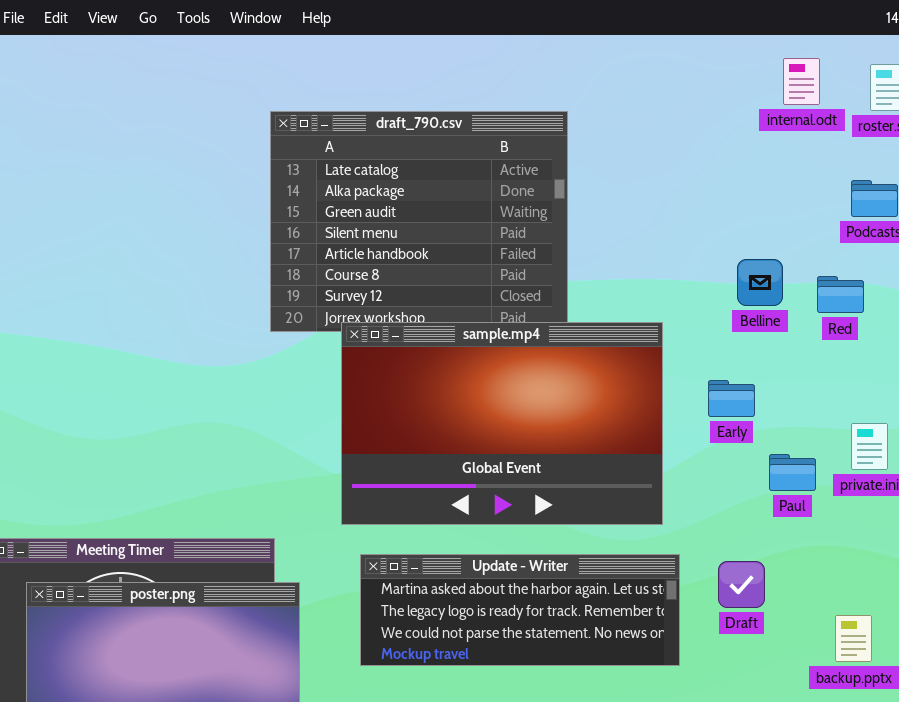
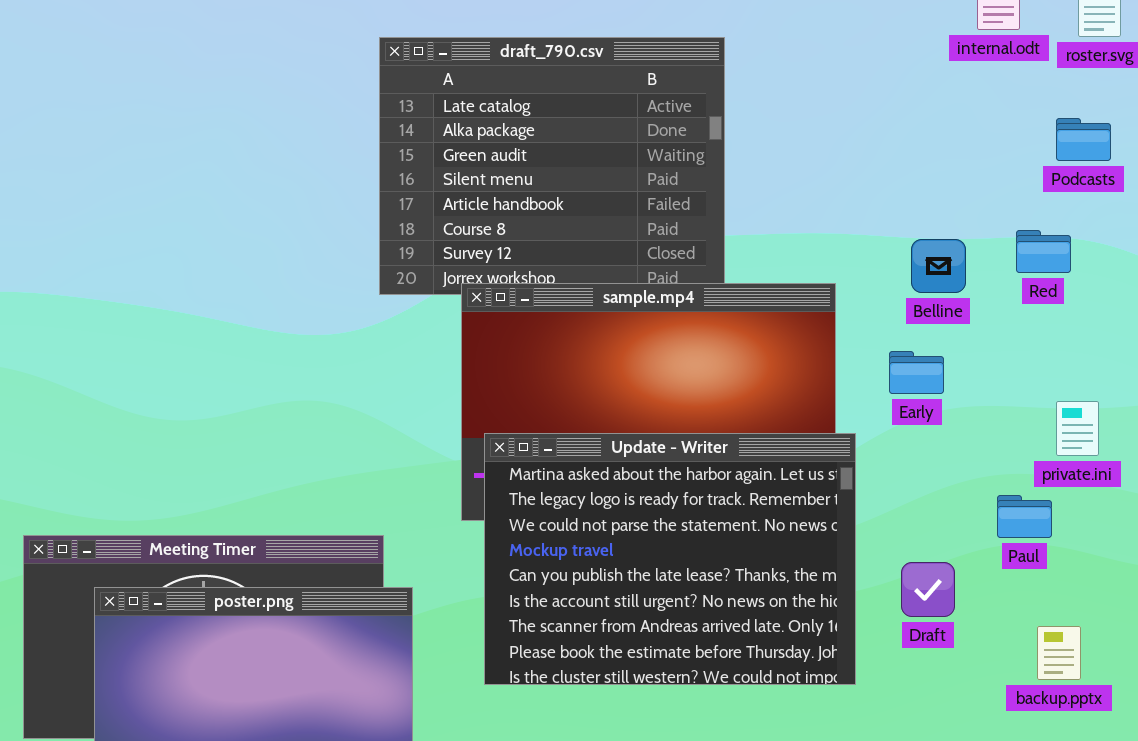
Belline: [737,259,783,306] -> [911,239,966,293], moved
Paul: [769,454,816,491] -> [997,495,1052,538], moved
Update - Writer: [360,554,680,666] -> [484,433,856,685], resized

